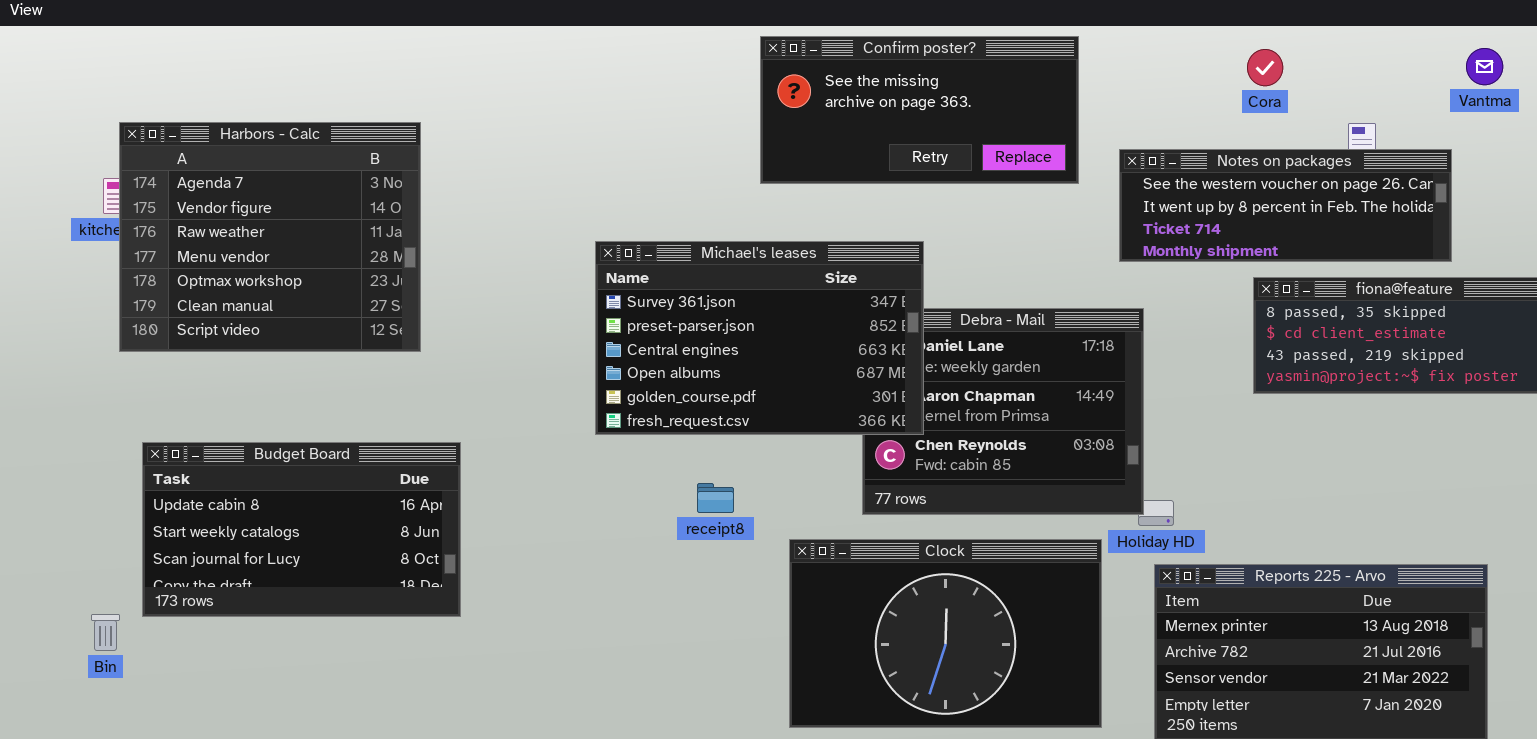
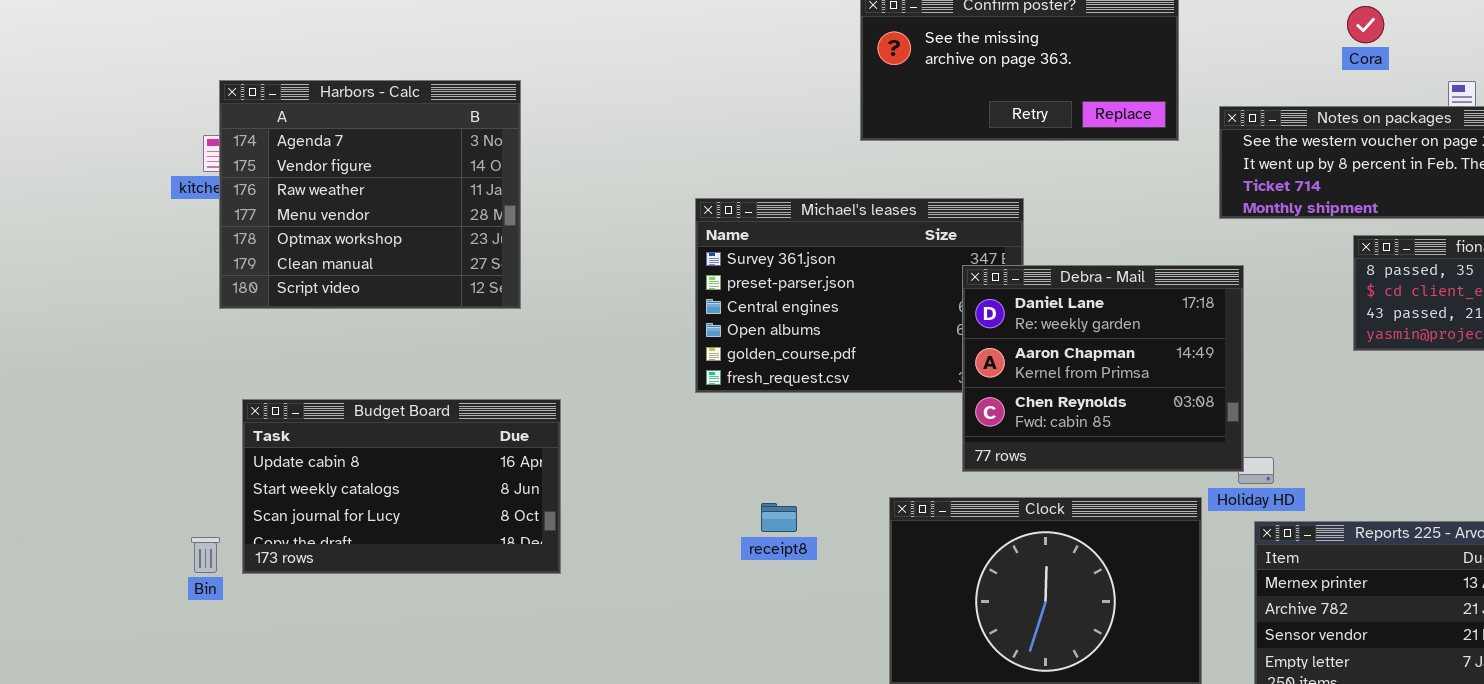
Debra - Mail: [862,308,1144,515] -> [962,265,1244,472], raised
receipt8: [697,483,734,513] -> [761,503,797,532], moved
Bin: [91,614,120,651] -> [191,537,220,573], moved

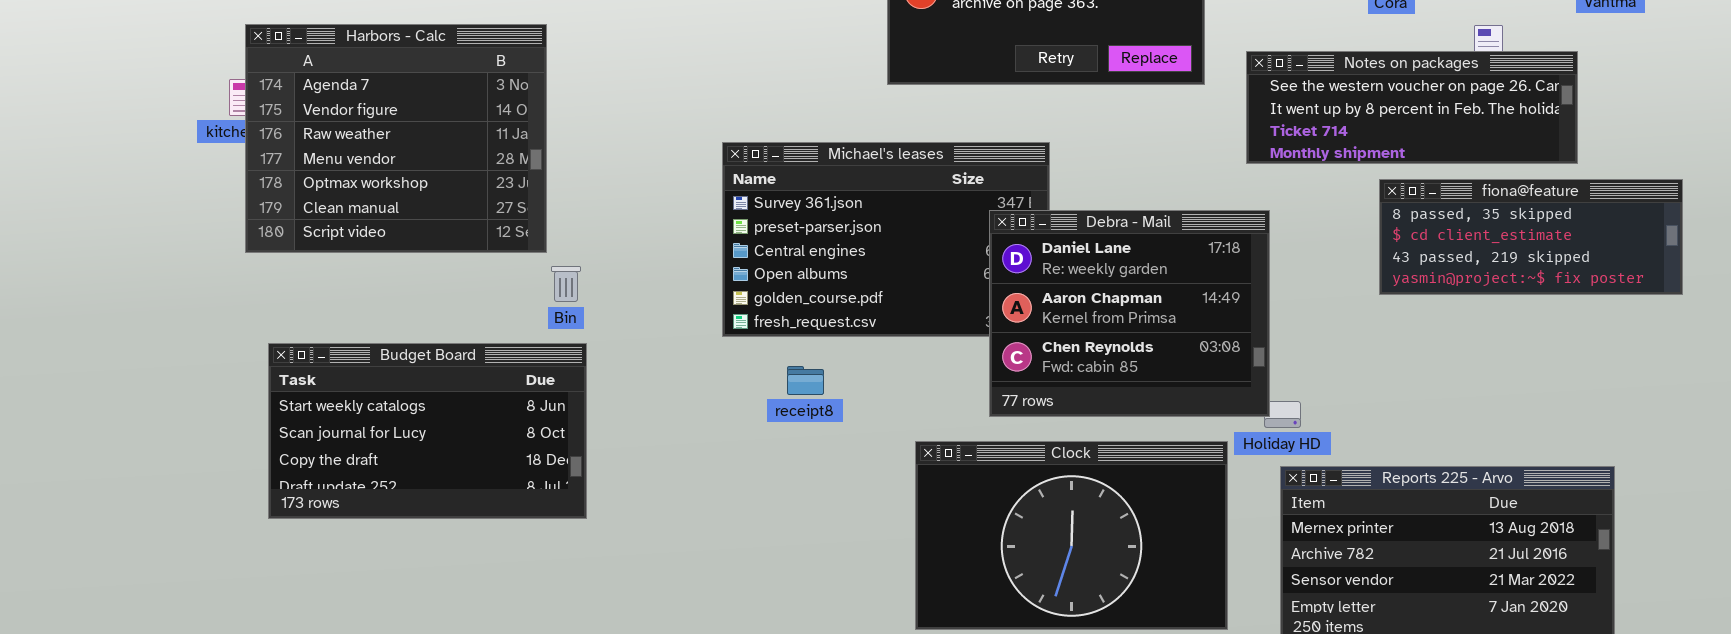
Budget Board: [242,399,561,574] -> [268,343,587,519], scrolled down 1 row
receipt8: [761,503,797,532] -> [787,366,824,395], moved
Bin: [191,537,220,573] -> [551,266,581,302], moved

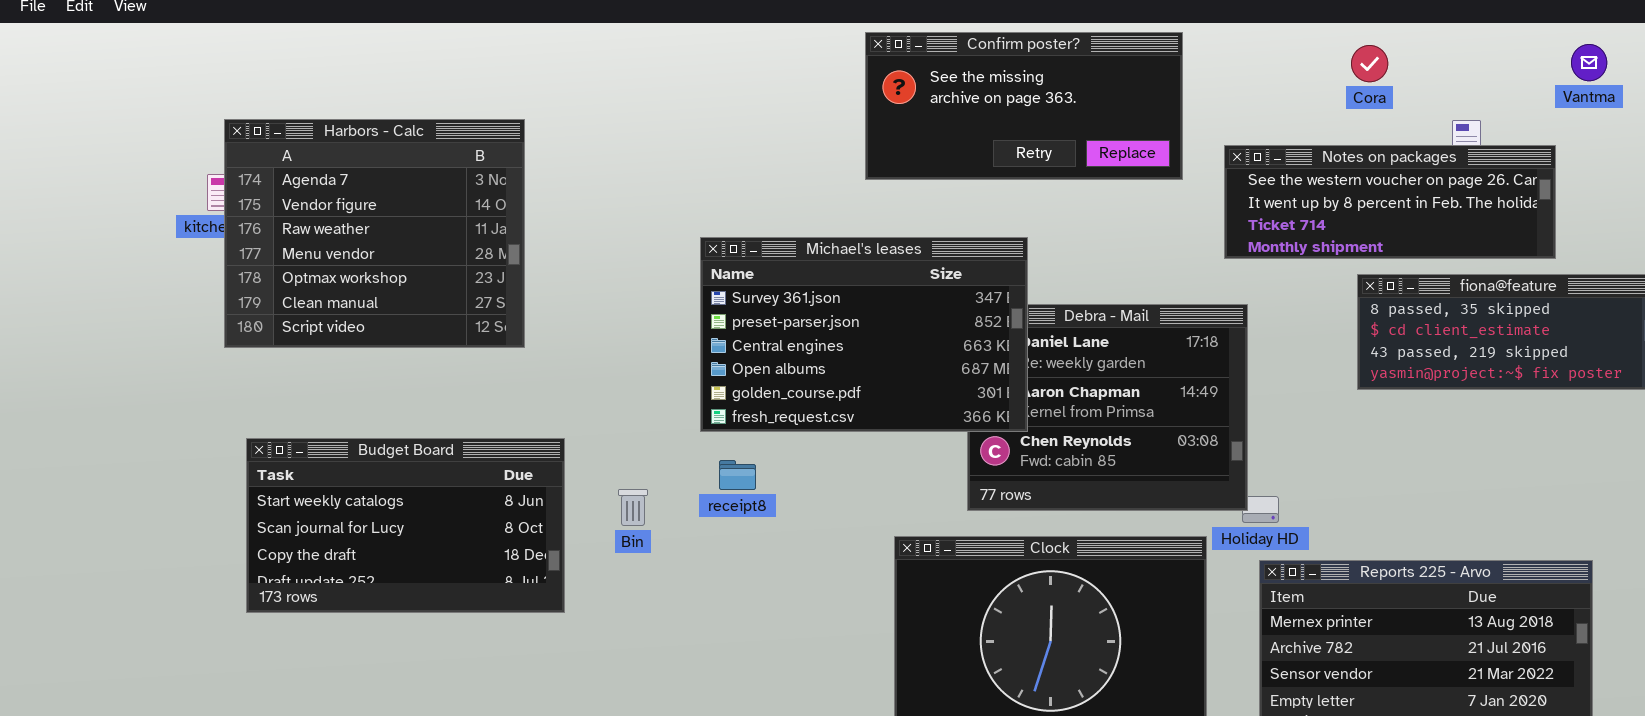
Michael's leases: [722,142,1050,337] -> [700,237,1028,432], raised
Bin: [551,266,581,302] -> [618,489,648,526], moved
receipt8: [787,366,824,395] -> [719,460,756,490], moved

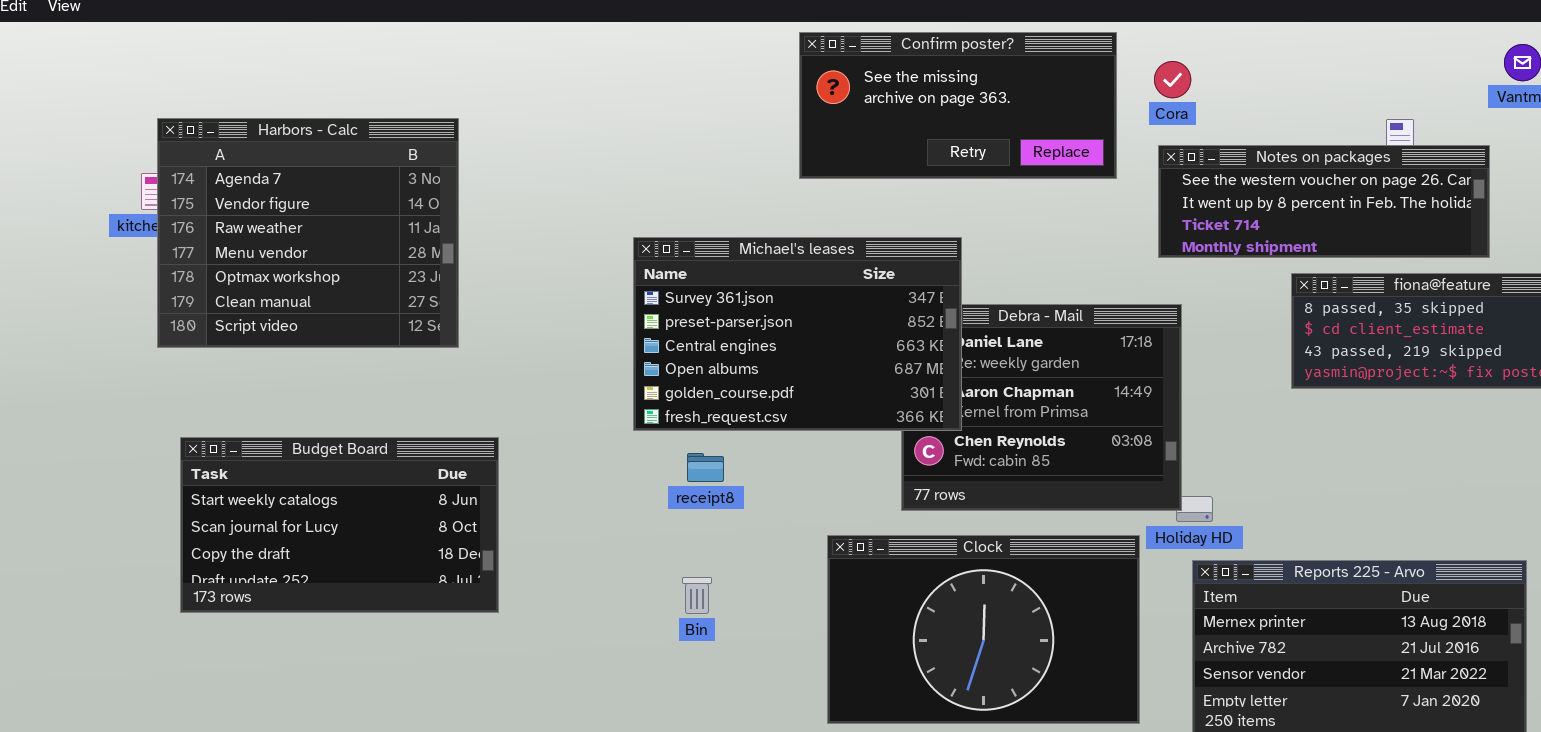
Cora: [1351,45,1388,82] -> [1154,61,1191,98], moved
receipt8: [719,460,756,490] -> [687,453,724,482], moved
Bin: [618,489,648,526] -> [682,577,712,614], moved

